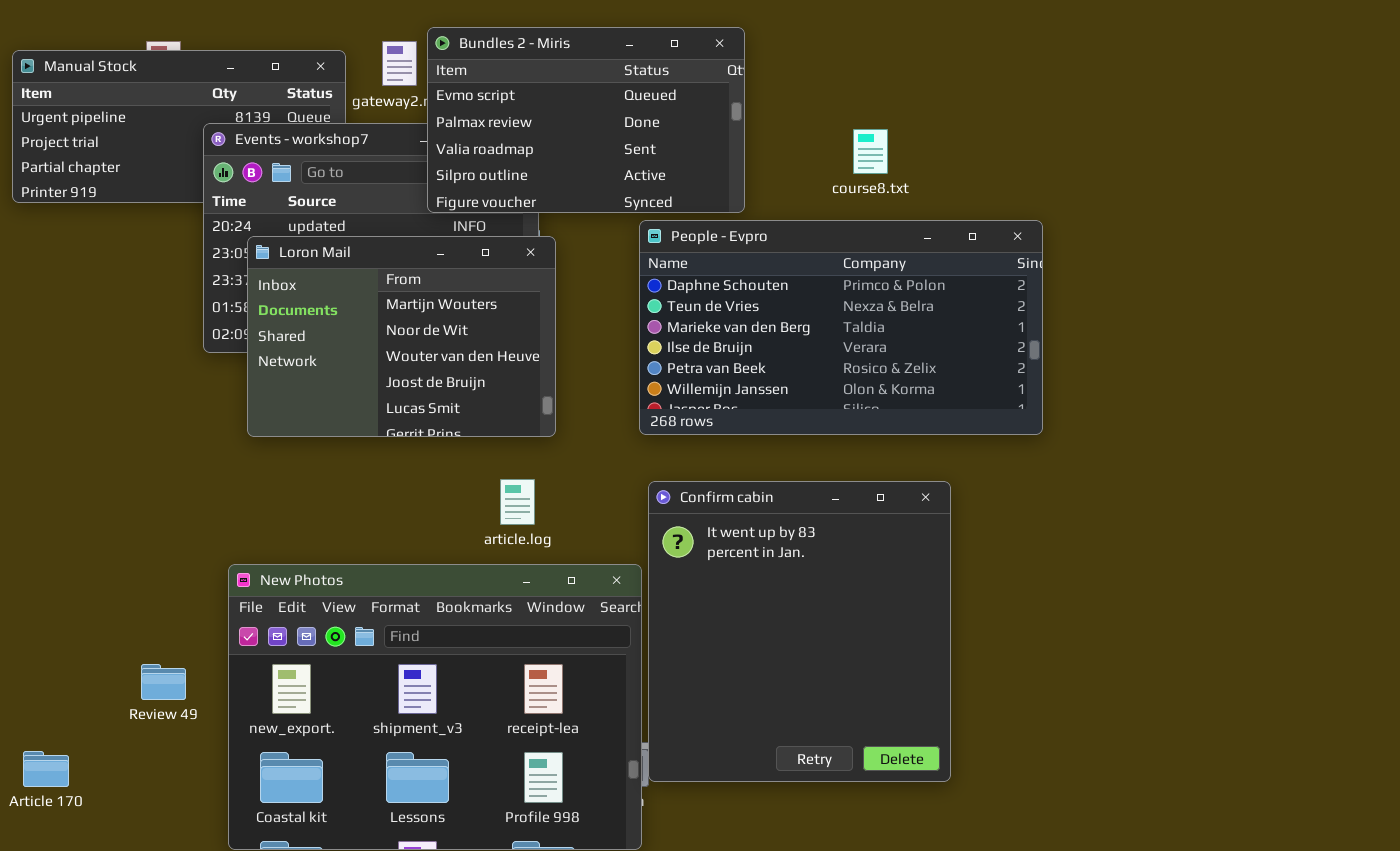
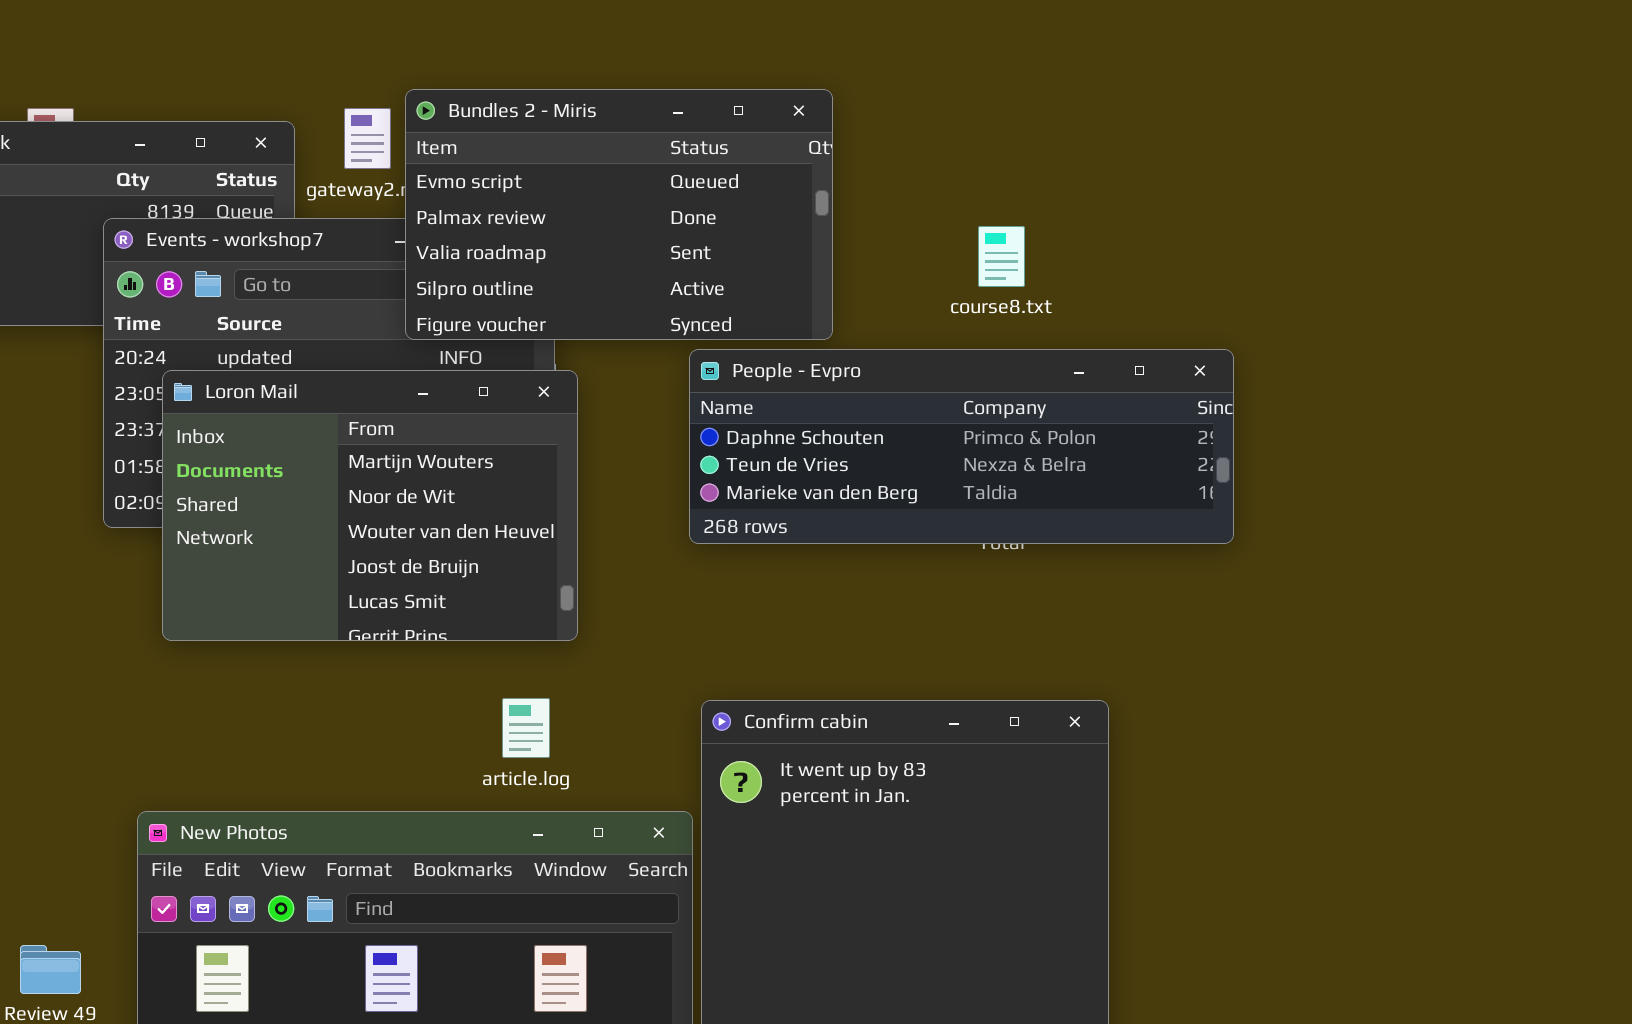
People - Evpro: [639,220,1043,435] -> [689,349,1234,544], resized

